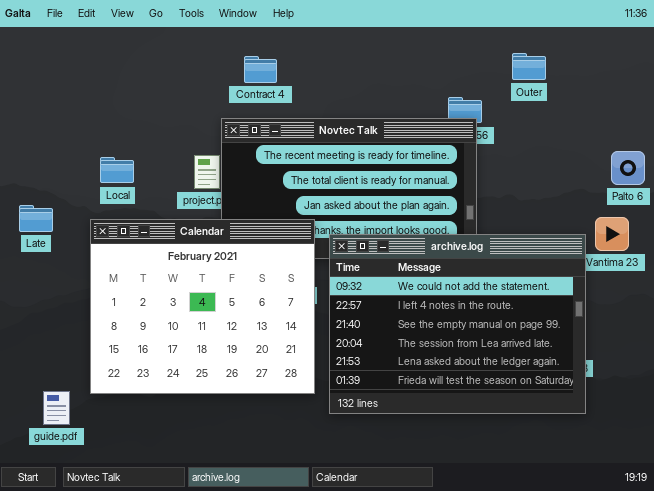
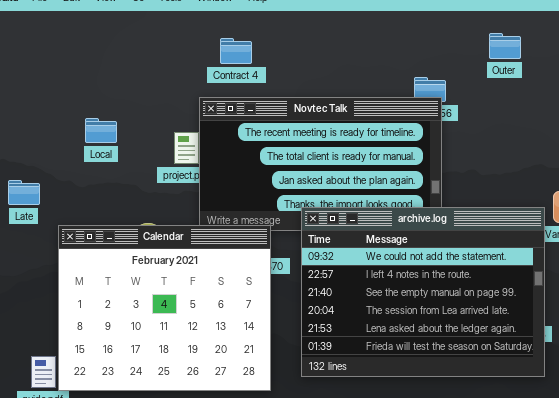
Outer: [512,53,546,80] -> [489,33,521,59], moved
Local: [100,157,134,183] -> [85,118,117,143], moved
Calendar: [90,219,315,394] -> [58,225,271,391], moved

